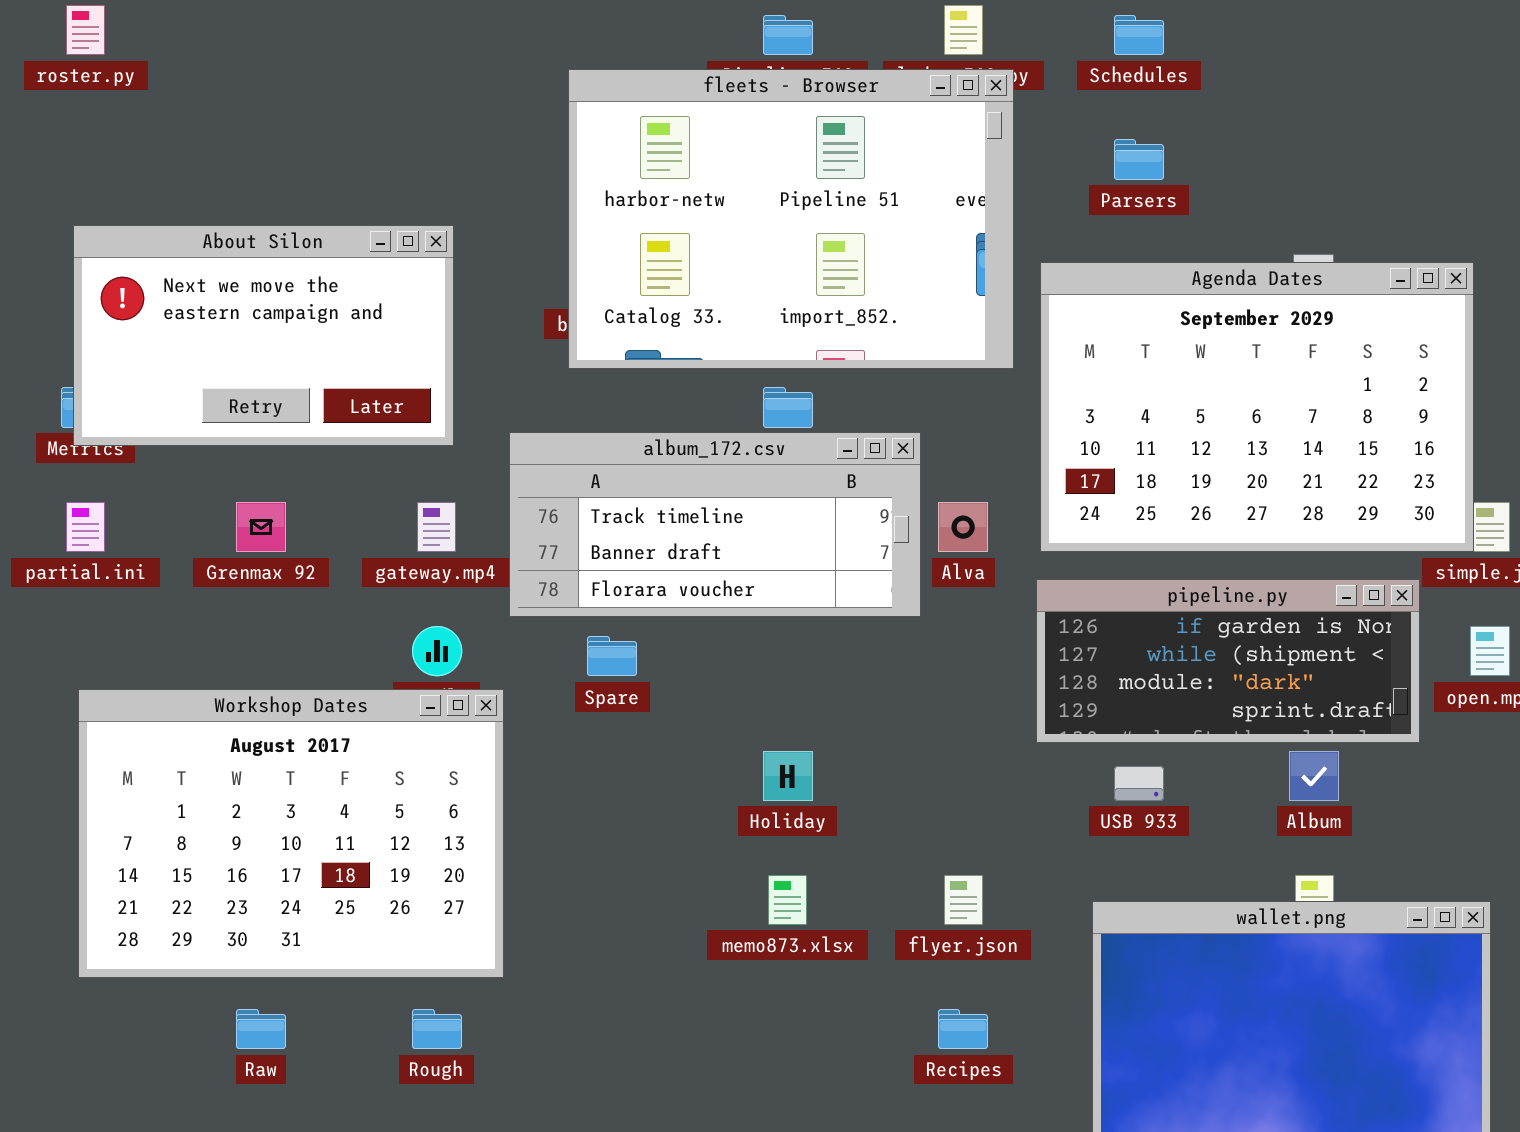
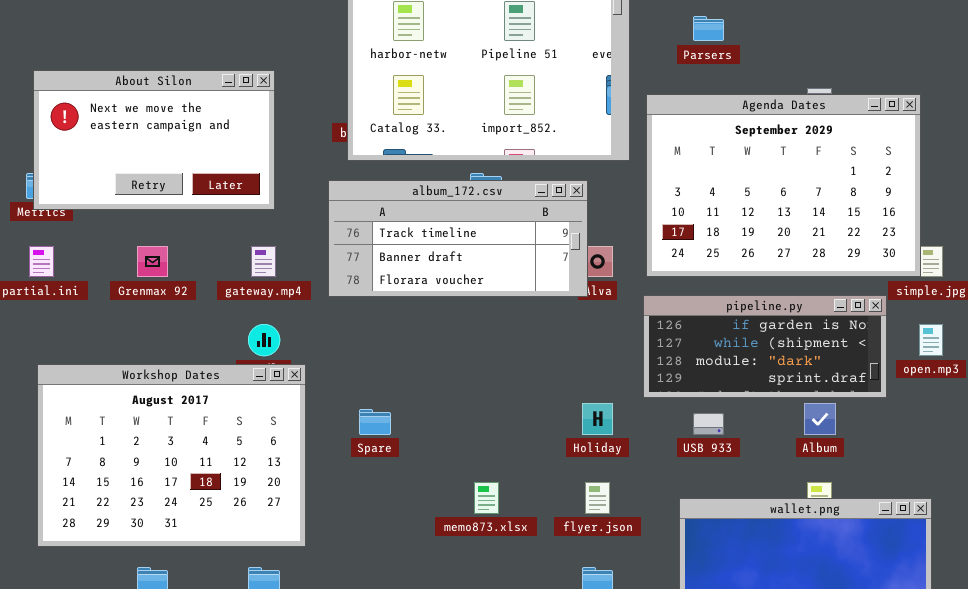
album_172.csv: [509,432,921,617] -> [328,180,588,297], moved
Spare: [587,636,637,676] -> [359,409,391,435], moved
Holiday: [763,751,813,801] -> [582,403,613,435], moved

